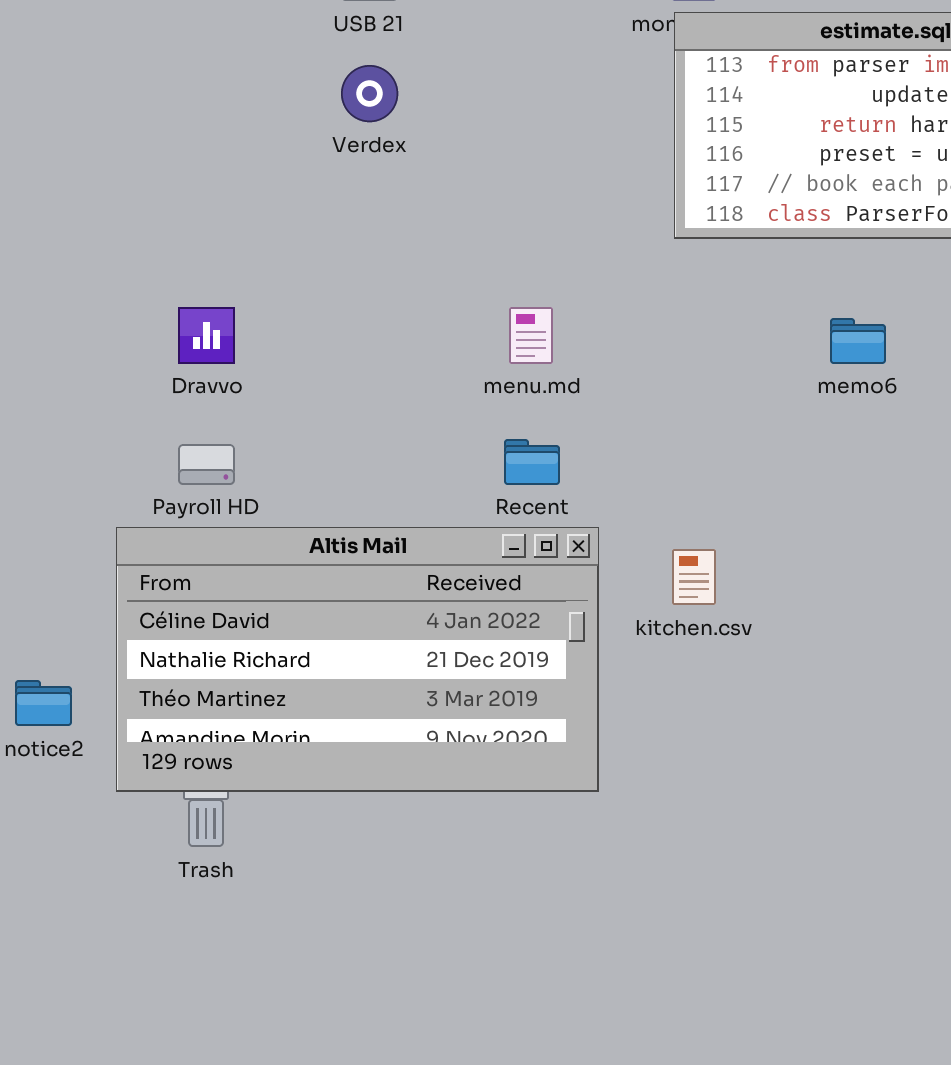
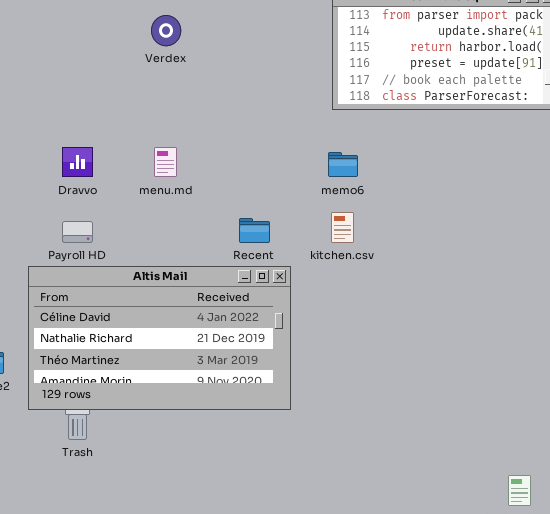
menu.md: [509,307,553,364] -> [154,147,177,177], moved
memo6: [830,318,886,364] -> [328,152,358,177], moved
kitchen.csv: [672,549,716,605] -> [331,212,354,243], moved

